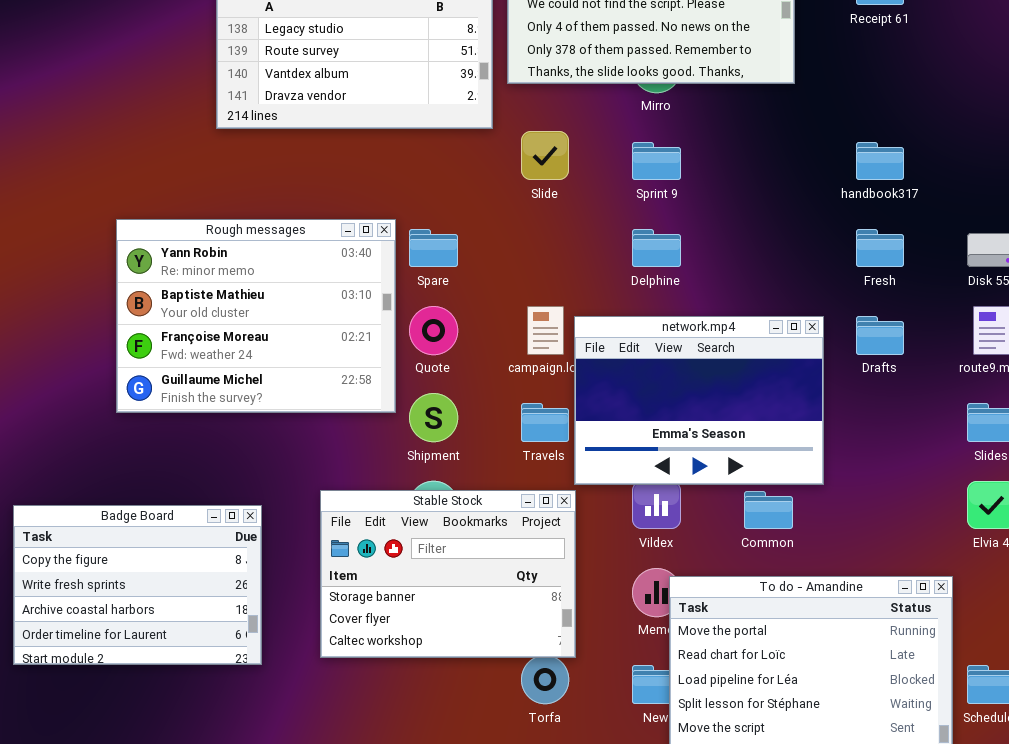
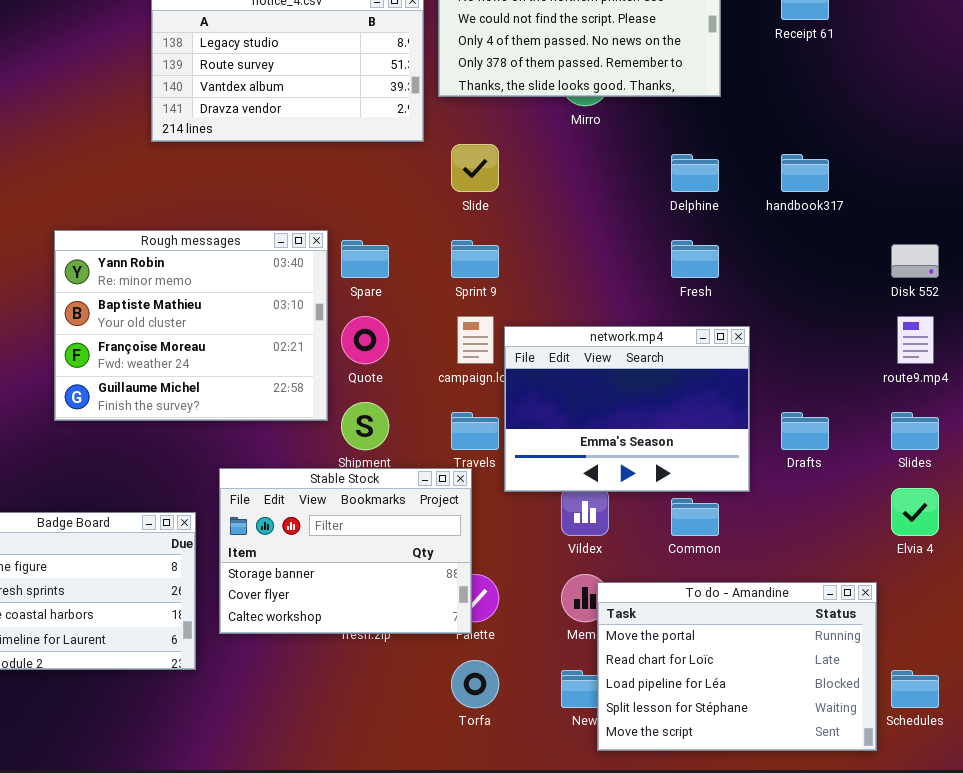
Sprint 9: [632,142,681,180] -> [451,240,499,278], moved
Delphine: [632,229,681,267] -> [671,154,719,192], moved
Fresh: [856,229,904,267] -> [671,240,719,278], moved
Drafts: [856,316,904,355] -> [781,412,829,450], moved
Stable Stock: [320,490,576,658] -> [219,468,472,634], moved

